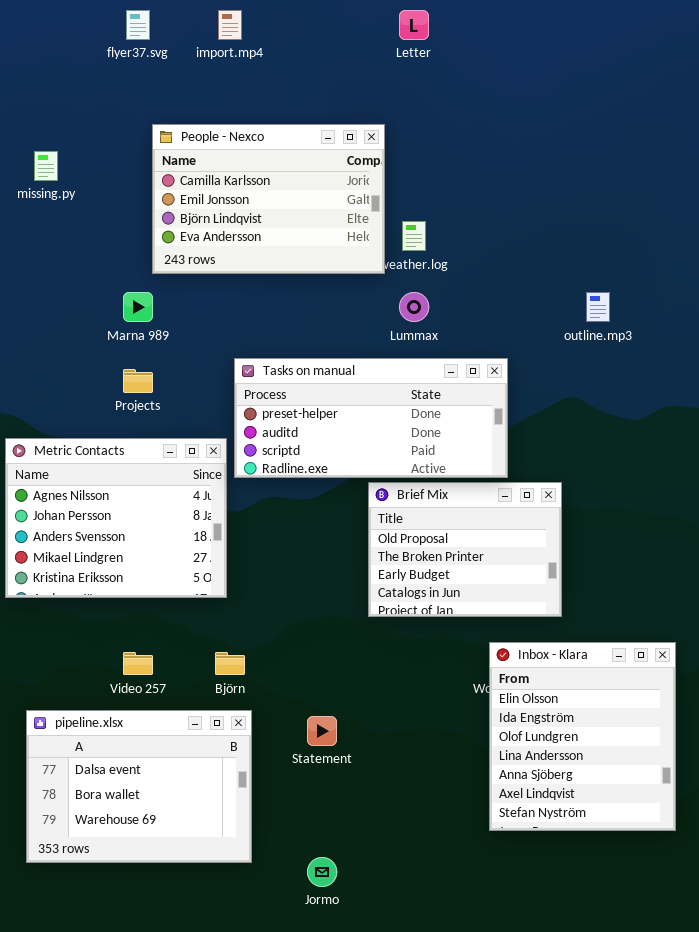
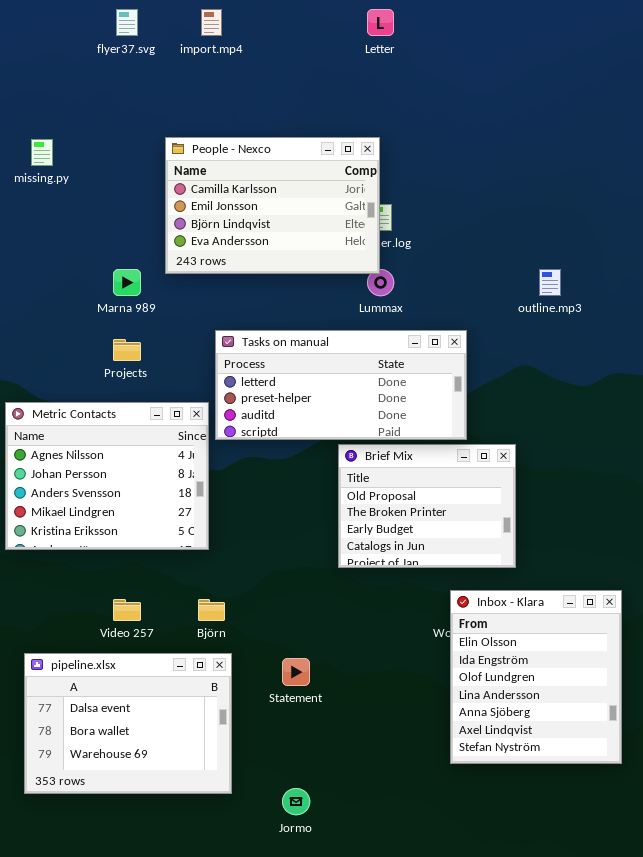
People - Nexco: [152,124,385,274] -> [165,137,380,274], moved
Tasks on manual: [234,358,508,478] -> [215,330,467,440], scrolled up 1 row

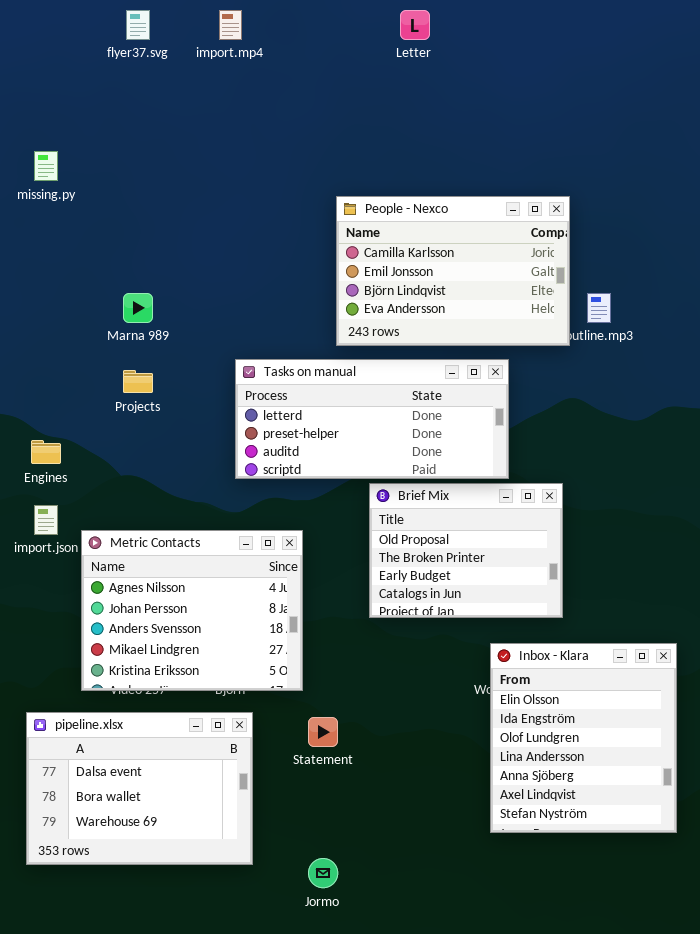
People - Nexco: [165,137,380,274] -> [336,196,570,346], moved
Metric Contacts: [5,402,209,550] -> [81,530,303,691], moved

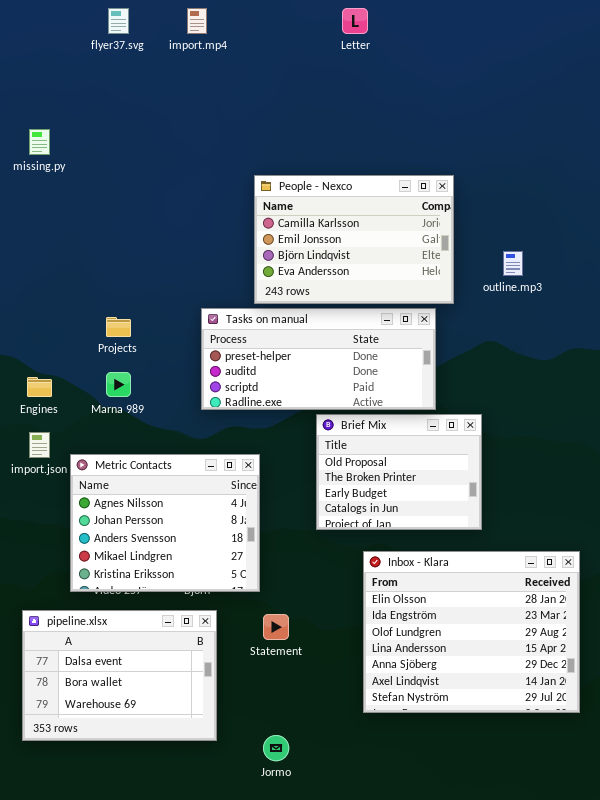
People - Nexco: [336,196,570,346] -> [254,175,454,304], moved
Marna 989: [123,293,153,323] -> [106,372,131,397], moved
Tasks on manual: [235,359,509,479] -> [201,308,436,410], scrolled down 1 row
Inbox - Klara: [490,643,677,833] -> [363,551,580,713], resized

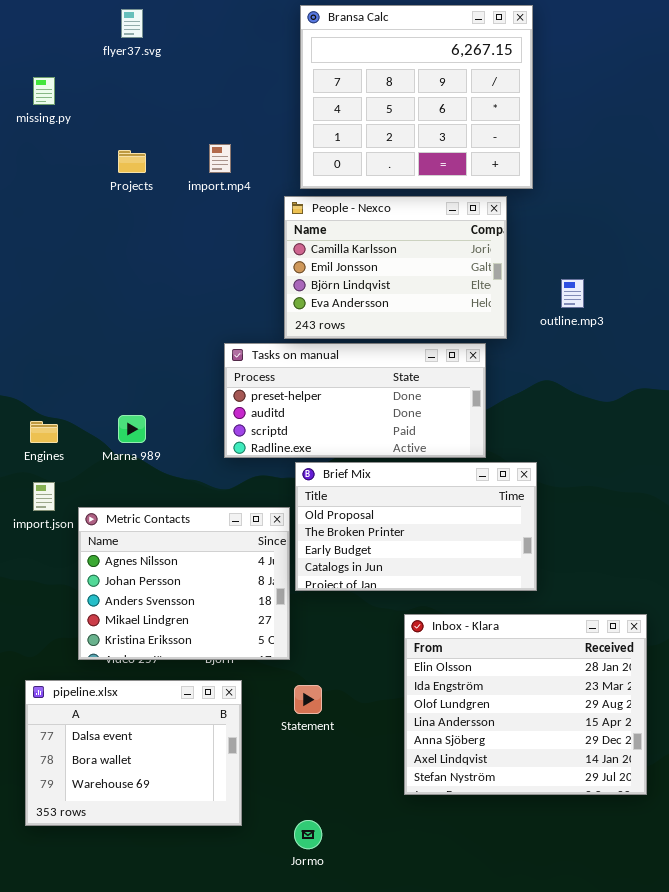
Bransa Calc: none -> [300,5,533,189], opened
import.mp4: [187,8,207,34] -> [209,144,231,173], moved
missing.py: [29,129,50,155] -> [33,77,55,105], moved
Projects: [106,317,131,337] -> [118,150,146,173], moved
Brief Mix: [316,414,482,530] -> [295,462,537,591], resized

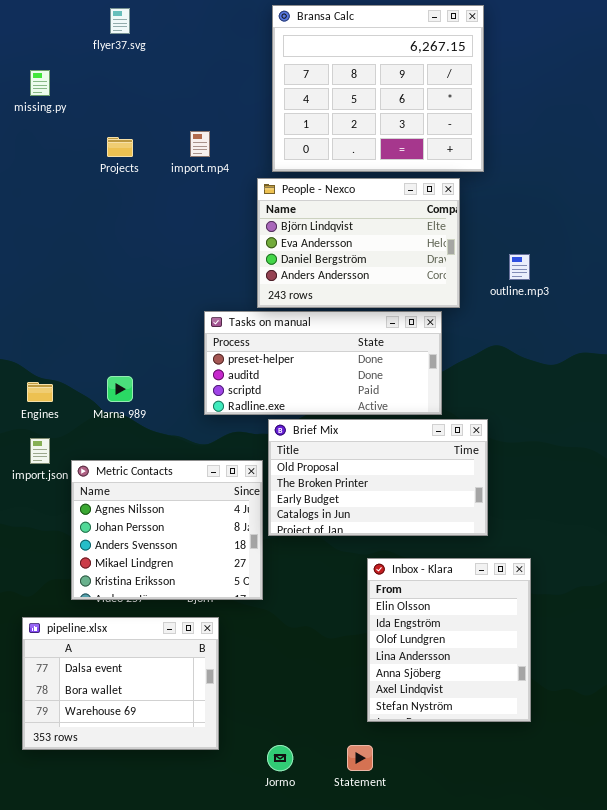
People - Nexco: [284,196,507,339] -> [257,178,460,308], scrolled down 2 rows
Inbox - Klara: [404,614,647,795] -> [367,558,531,722], resized
Statement: [294,685,322,714] -> [347,745,373,771], moved

